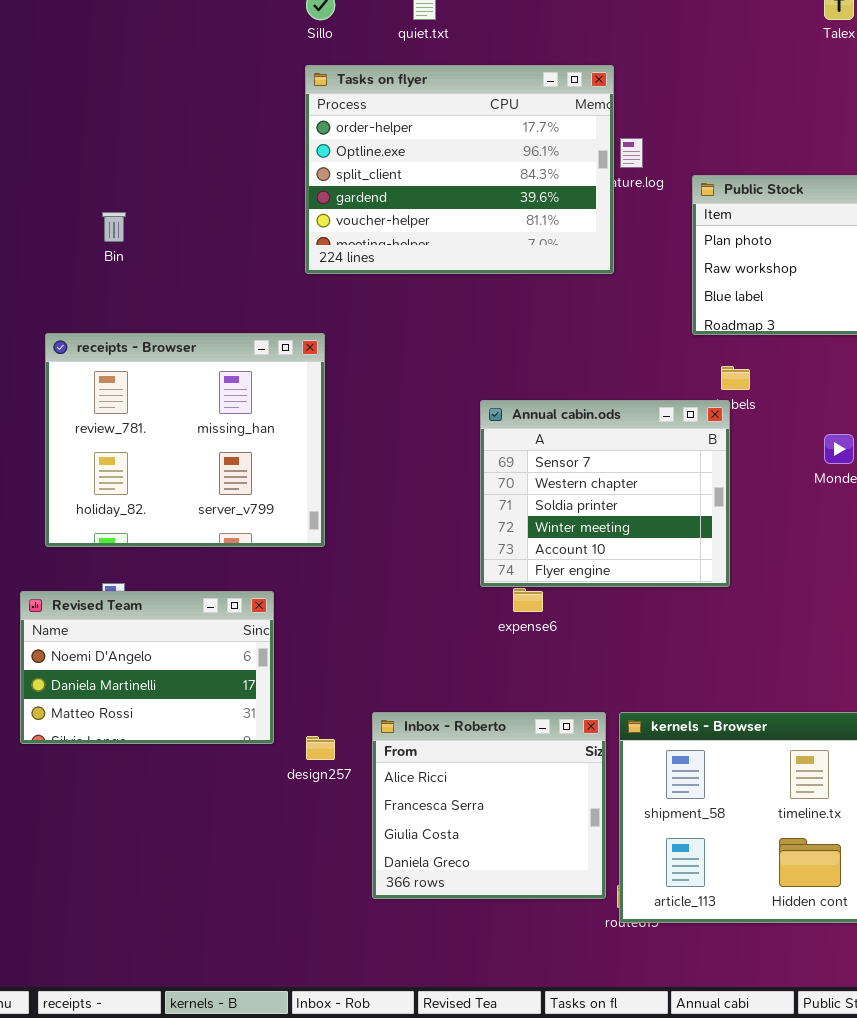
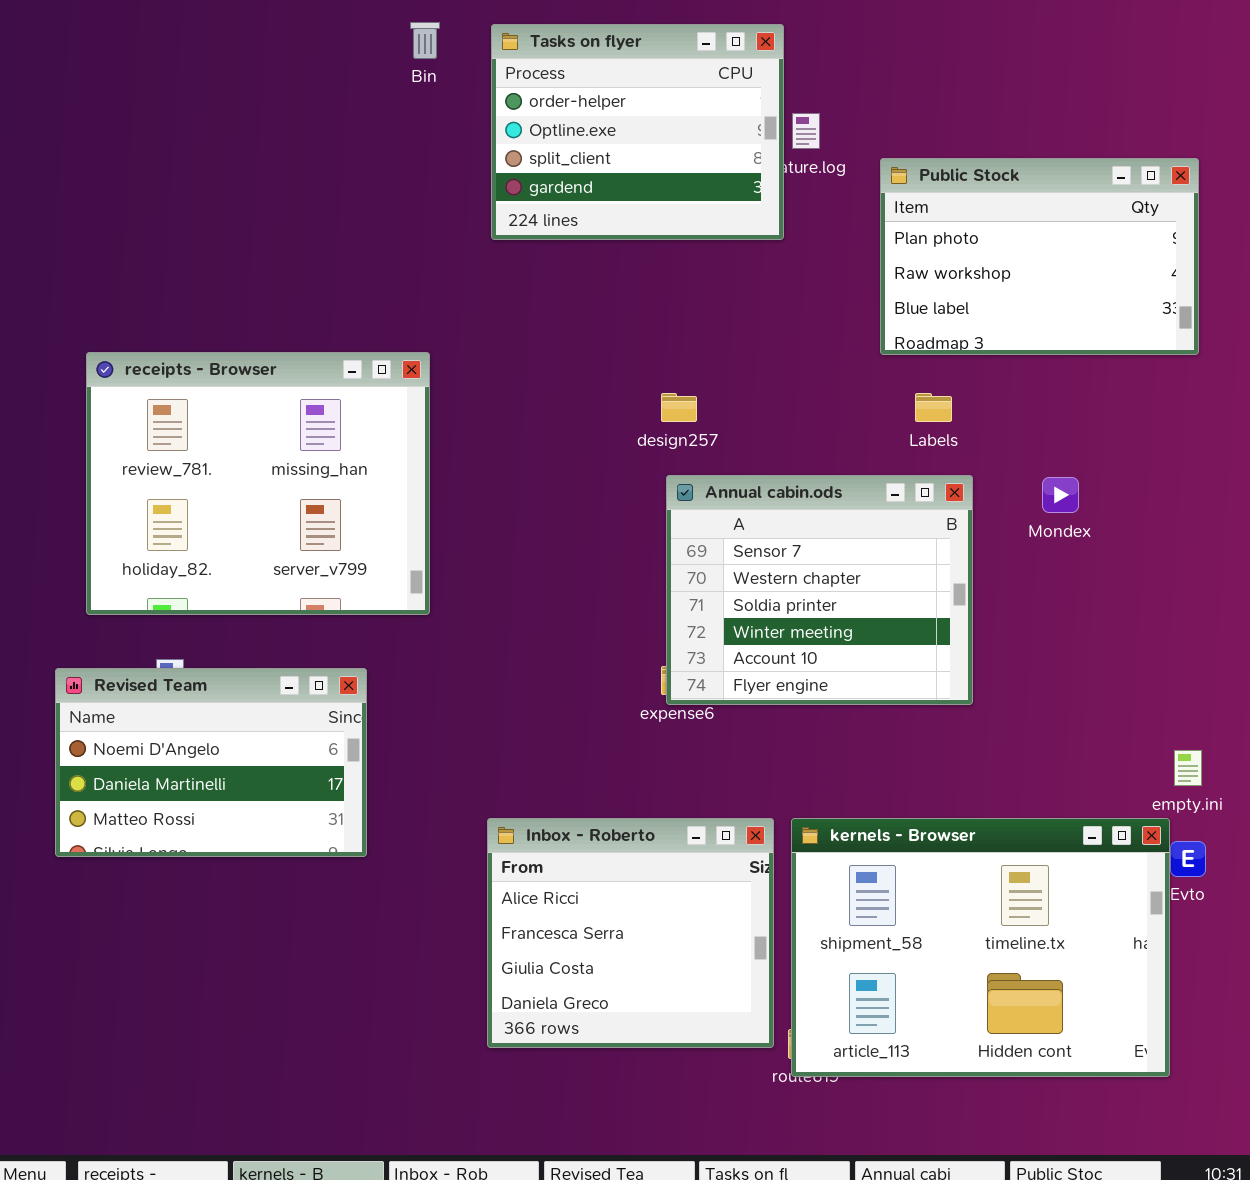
Tasks on flyer: [305,65,614,274] -> [491,24,784,240], resized
Bin: [102,212,126,242] -> [410,22,440,59], moved
Annual cabin.ods: [480,400,730,587] -> [666,475,973,705], moved
design257: [306,736,335,760] -> [661,393,697,422], moved

